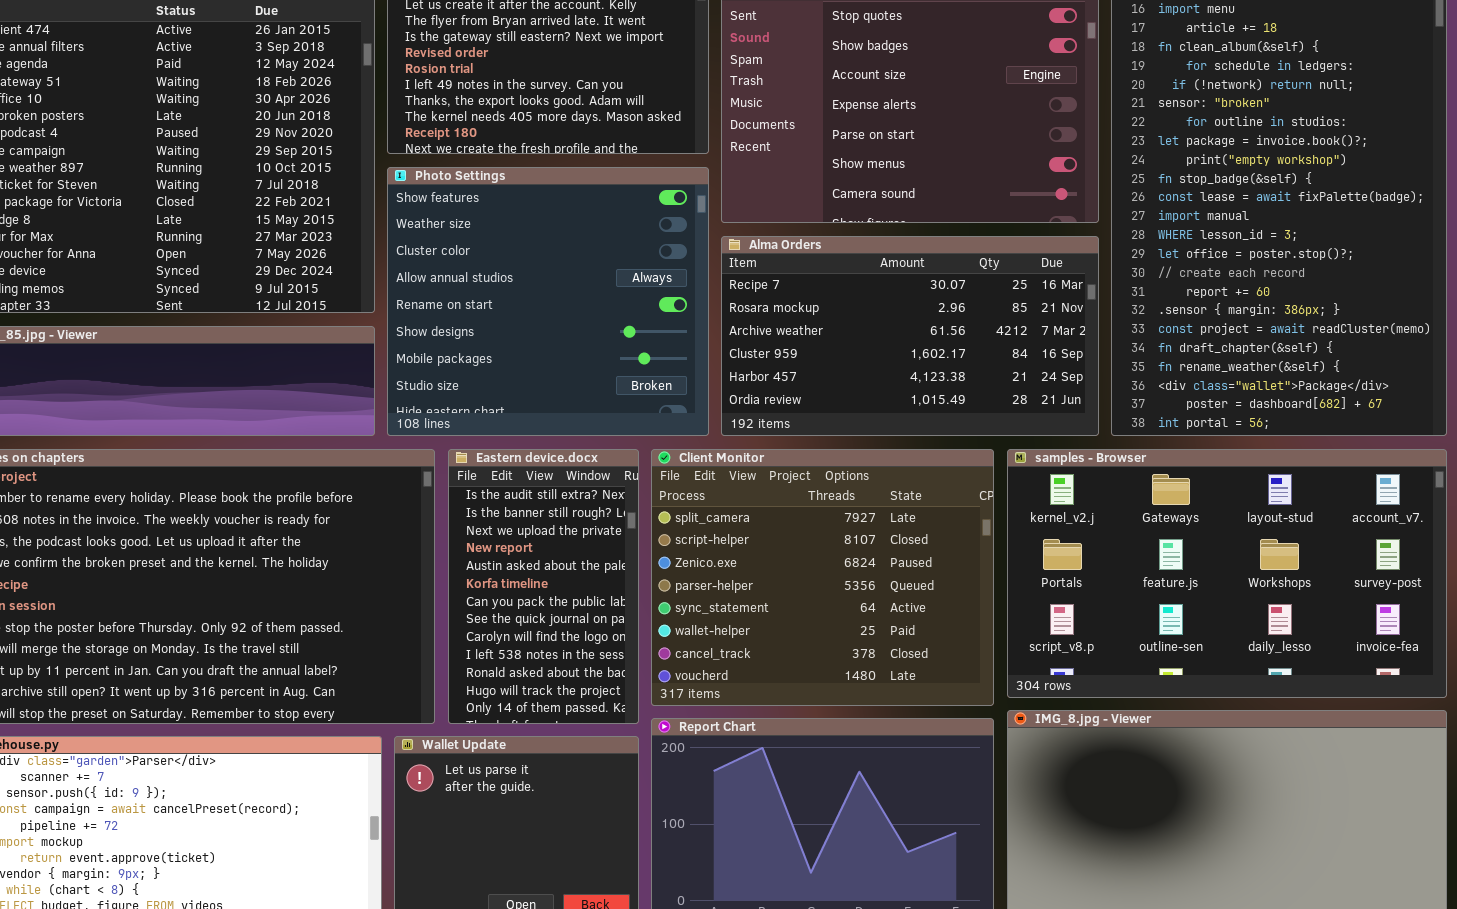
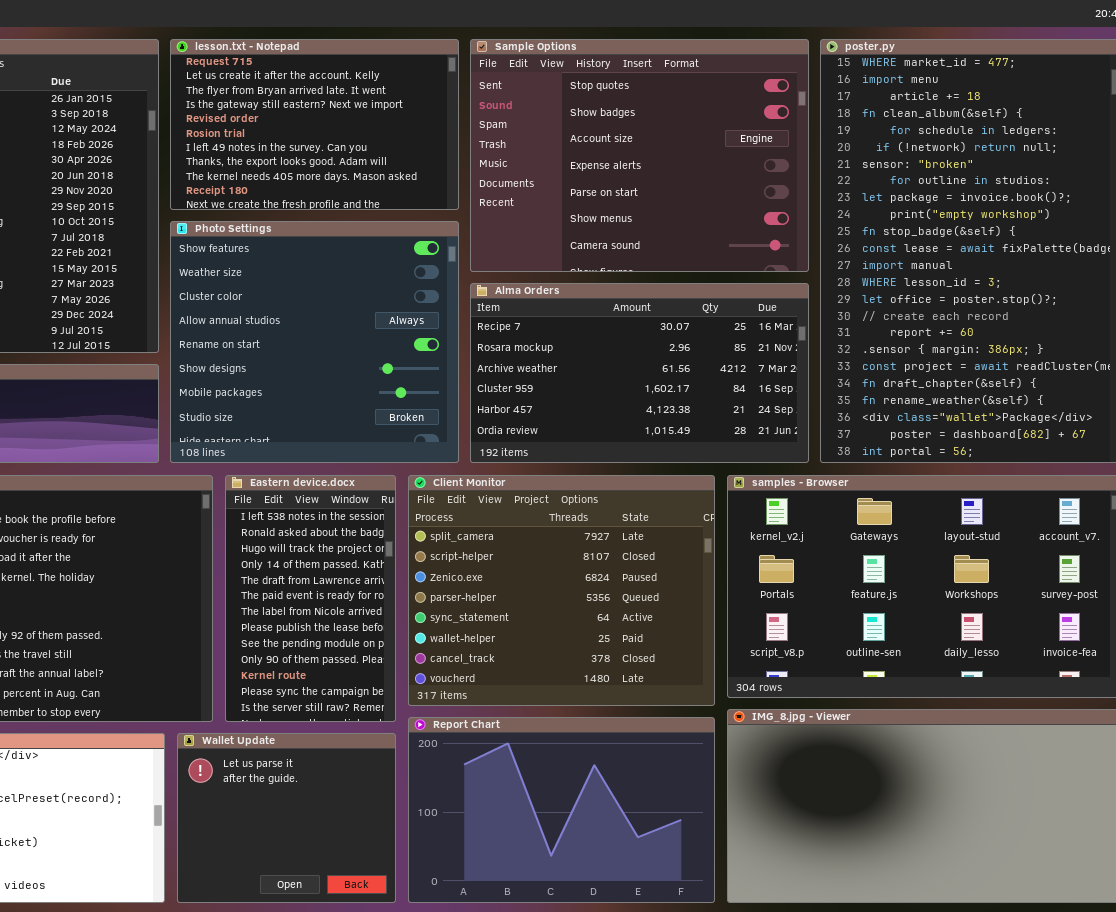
Eastern device.docx: [448,449,639,724] -> [225,475,396,722], scrolled down 9 rows

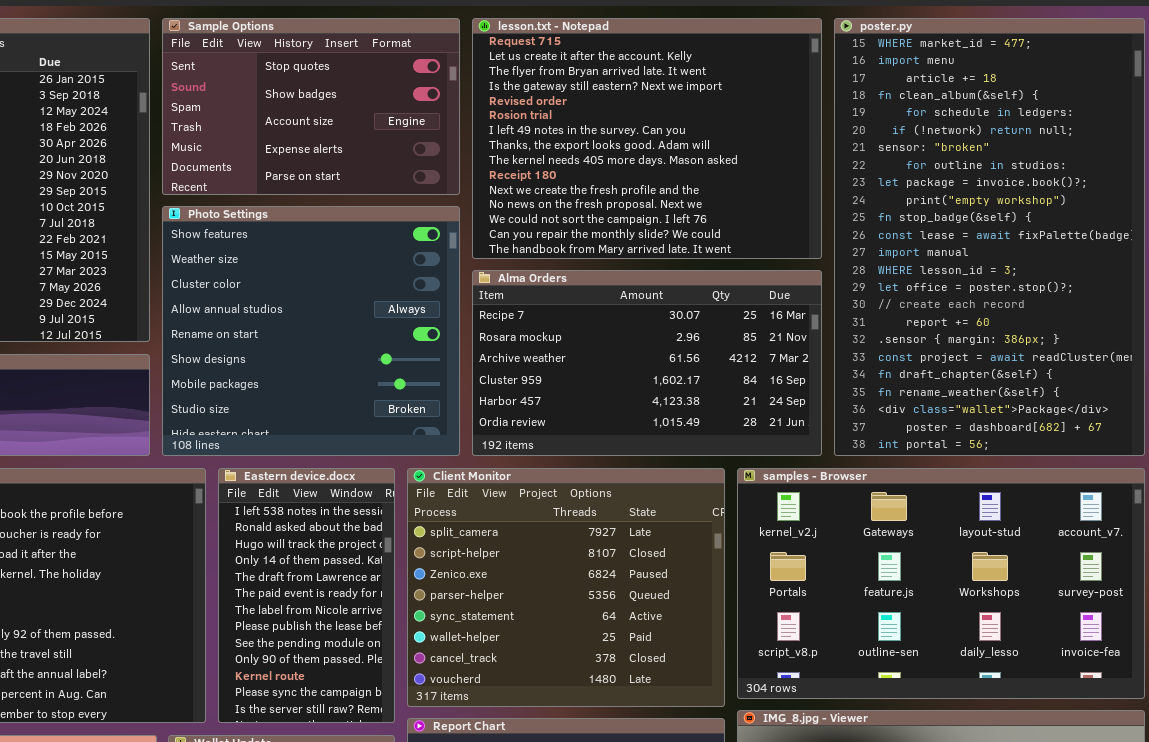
lesson.txt - Notepad: [170,39,459,210] -> [472,18,822,259], moved, resized
Sample Options: [470,39,809,272] -> [162,18,460,195], moved, resized

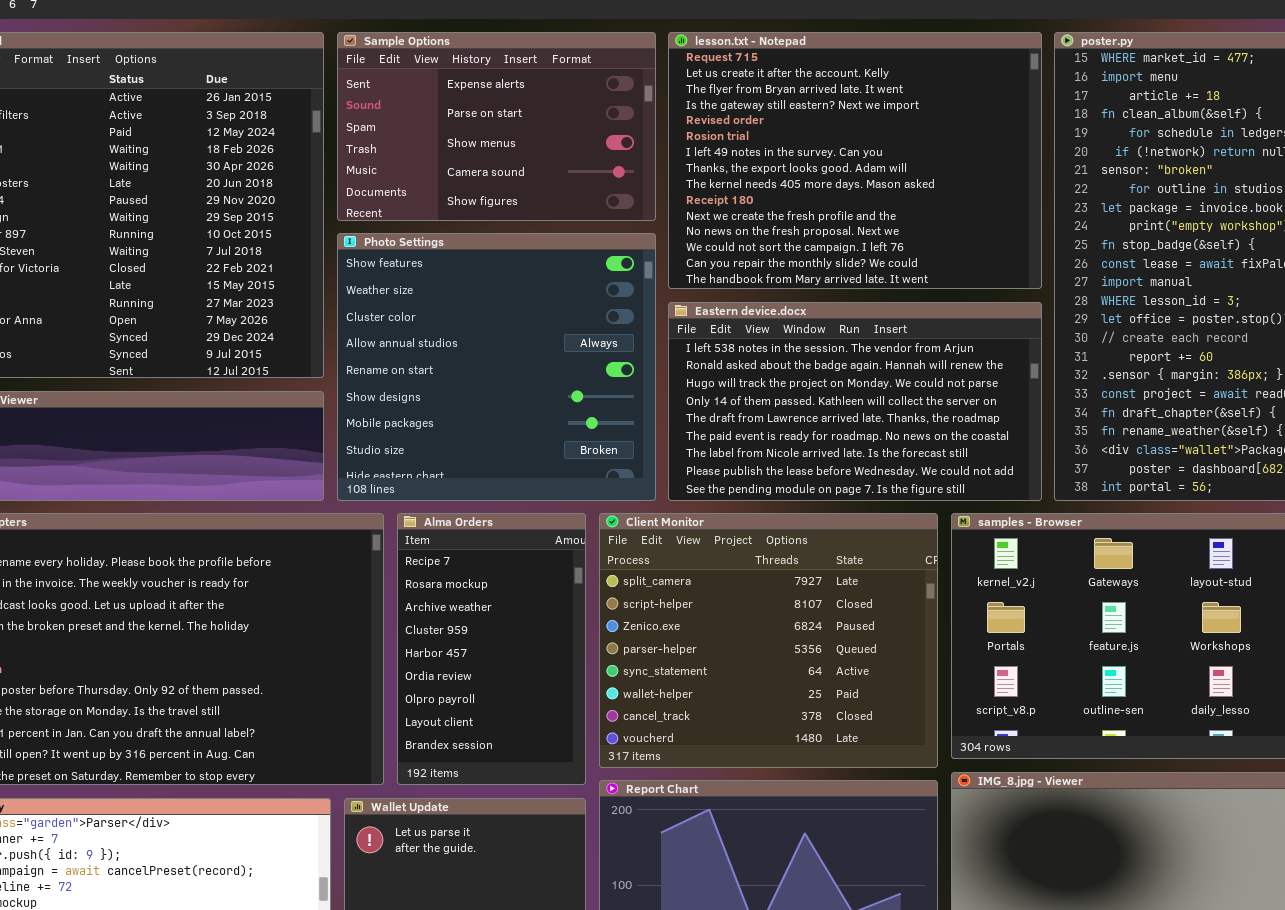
Sample Options: [162,18,460,195] -> [337,32,656,221], scrolled down 3 rows
Alma Orders: [472,270,822,456] -> [397,513,586,785], moved, resized
Eastern device.docx: [218,468,395,723] -> [668,302,1042,501], moved, resized

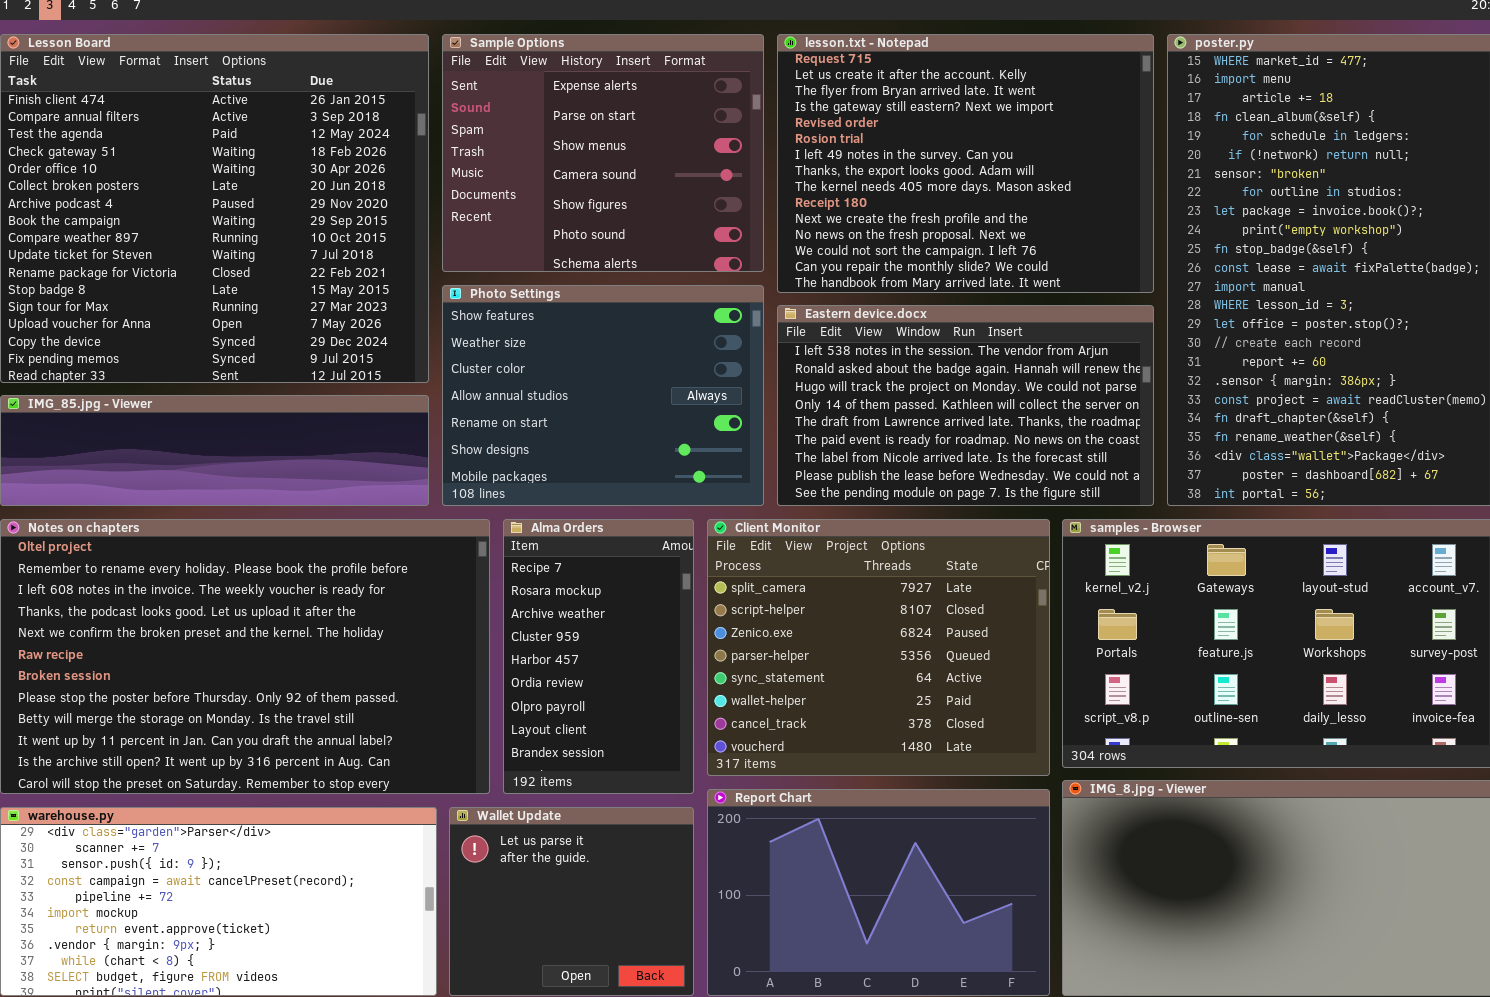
Sample Options: [337,32,656,221] -> [442,34,764,272], resized
Photo Settings: [337,233,656,501] -> [442,285,764,506], resized

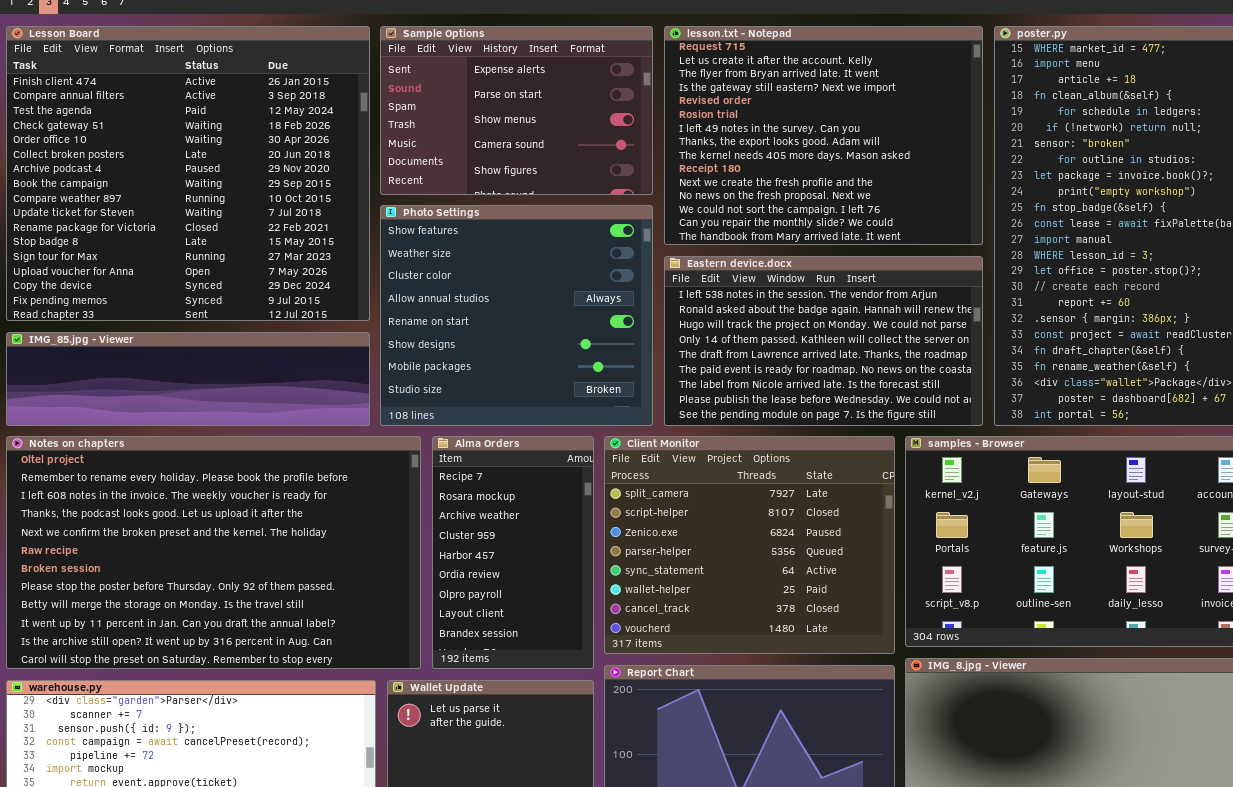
Sample Options: [442,34,764,272] -> [380,26,653,195], resized
Photo Settings: [442,285,764,506] -> [380,205,653,426], resized

